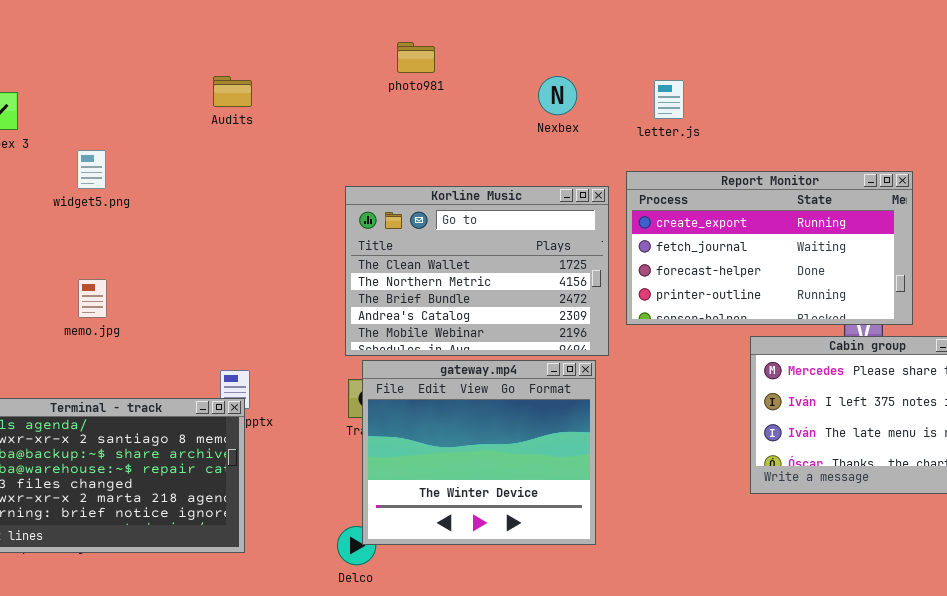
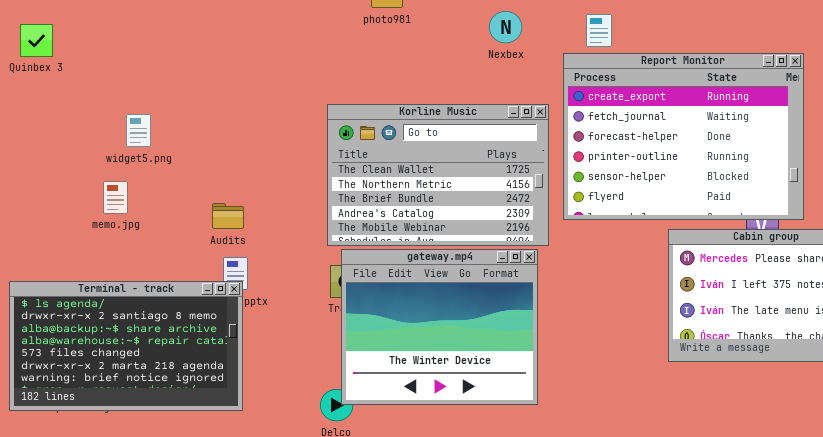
Audits: [213,76,252,107] -> [212,203,244,229], moved
widget5.png: [77,150,106,189] -> [126,114,151,147], moved
Report Monitor: [626,171,913,325] -> [563,53,804,220], resized

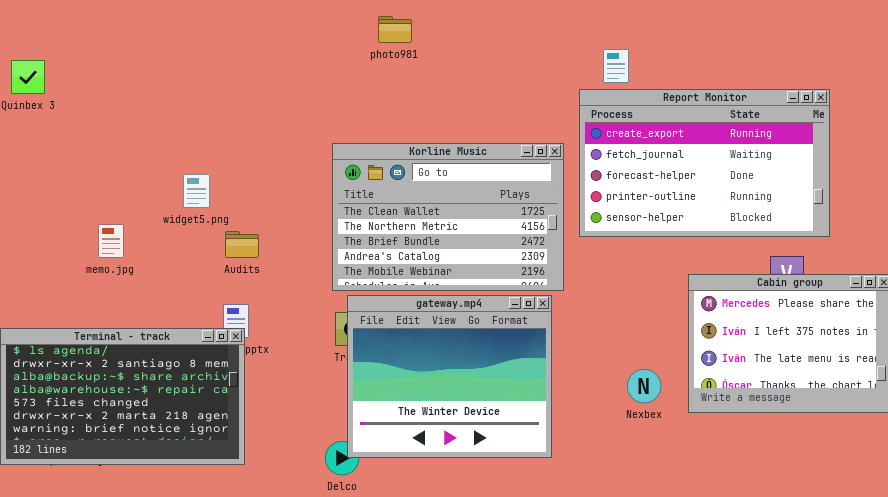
Nexbex: [489,11,522,43] -> [627,369,661,403], moved
Report Monitor: [563,53,804,220] -> [579,89,830,237], resized
widget5.png: [126,114,151,147] -> [183,174,210,208], moved
Audits: [212,203,244,229] -> [225,231,259,258], moved

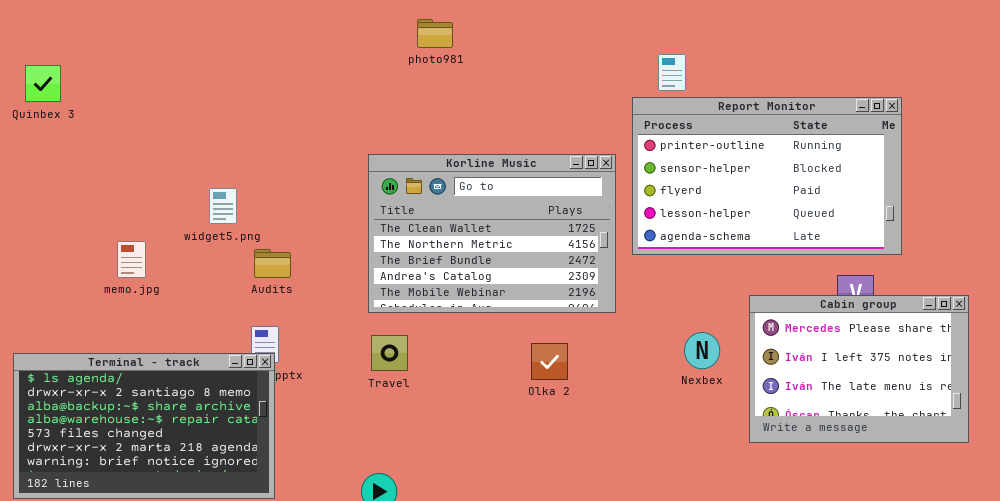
Report Monitor: [579,89,830,237] -> [632,97,902,255], scrolled down 3 rows
gateway.mp4: [347,295,552,458] -> none, closed
Nexbex: [627,369,661,403] -> [684,332,720,369], moved

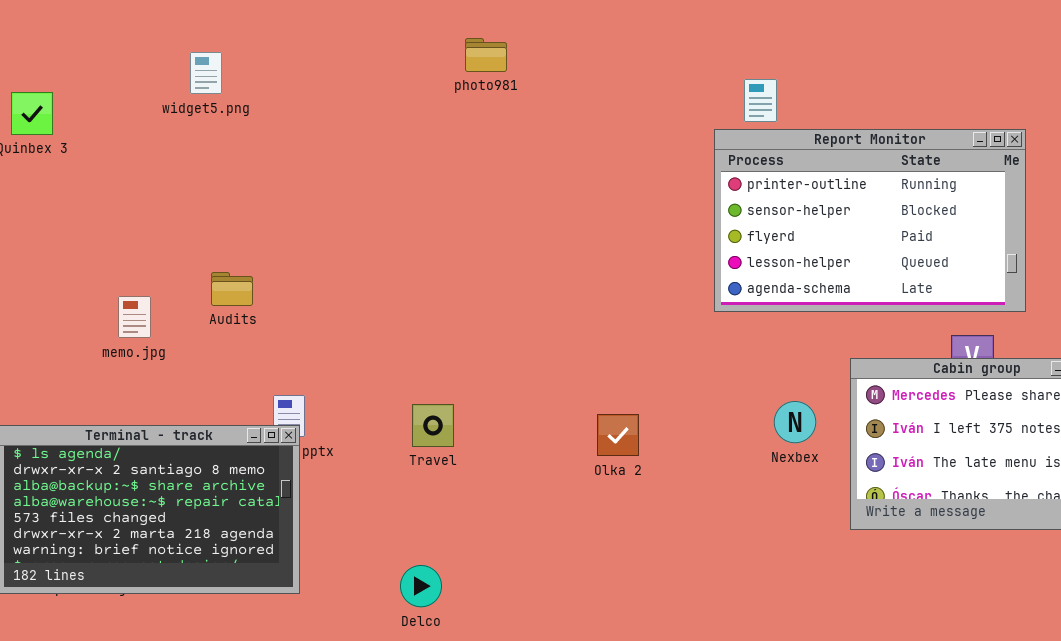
Korline Music: [368,154,616,313] -> none, closed
widget5.png: [209,188,237,224] -> [190,52,222,94], moved
Audits: [254,249,291,278] -> [211,272,253,306], moved

